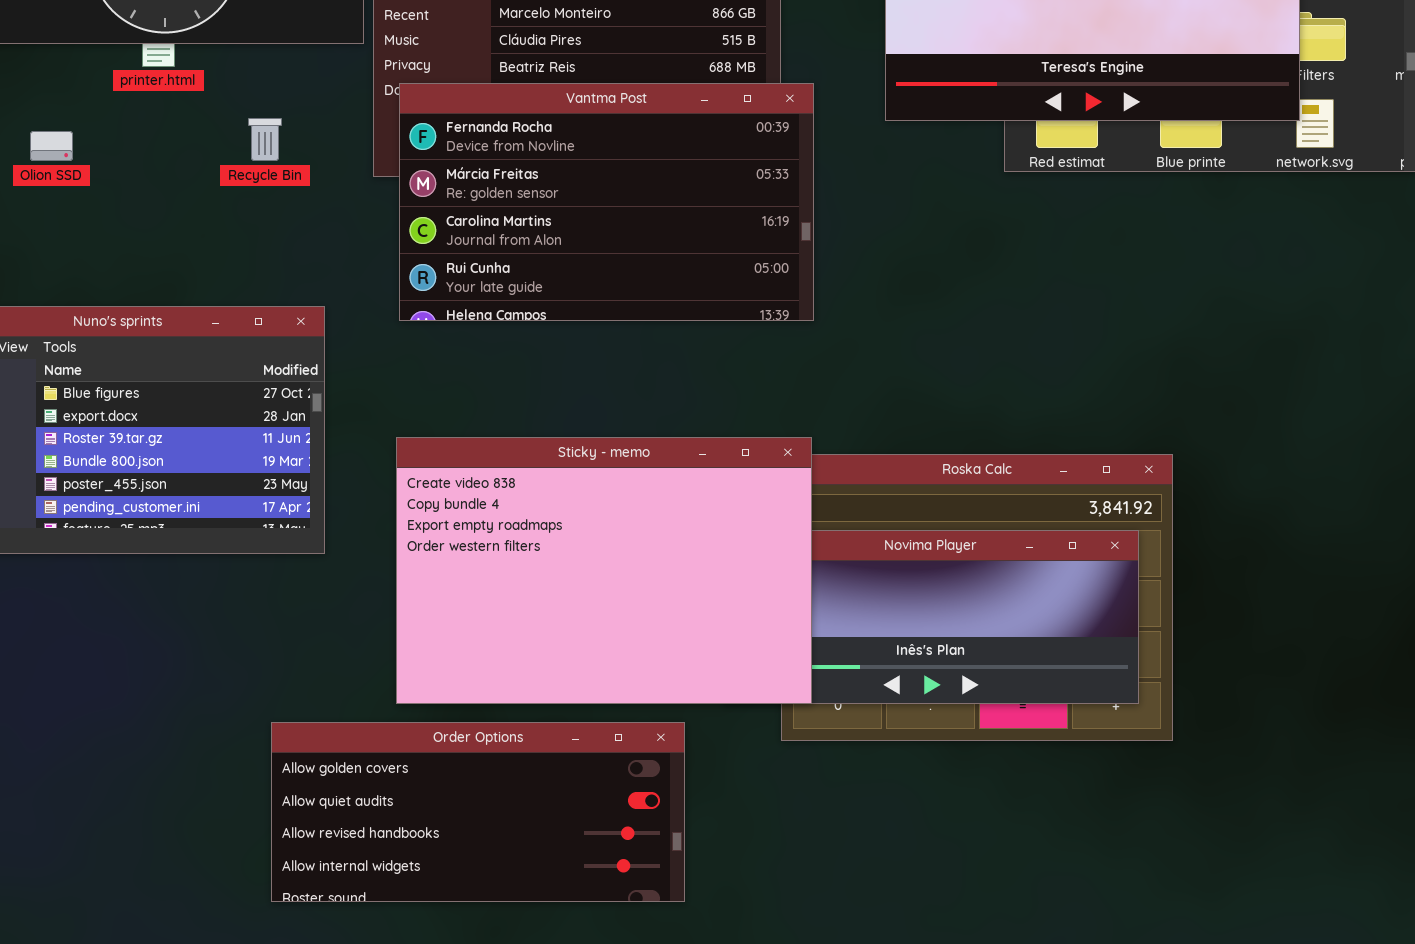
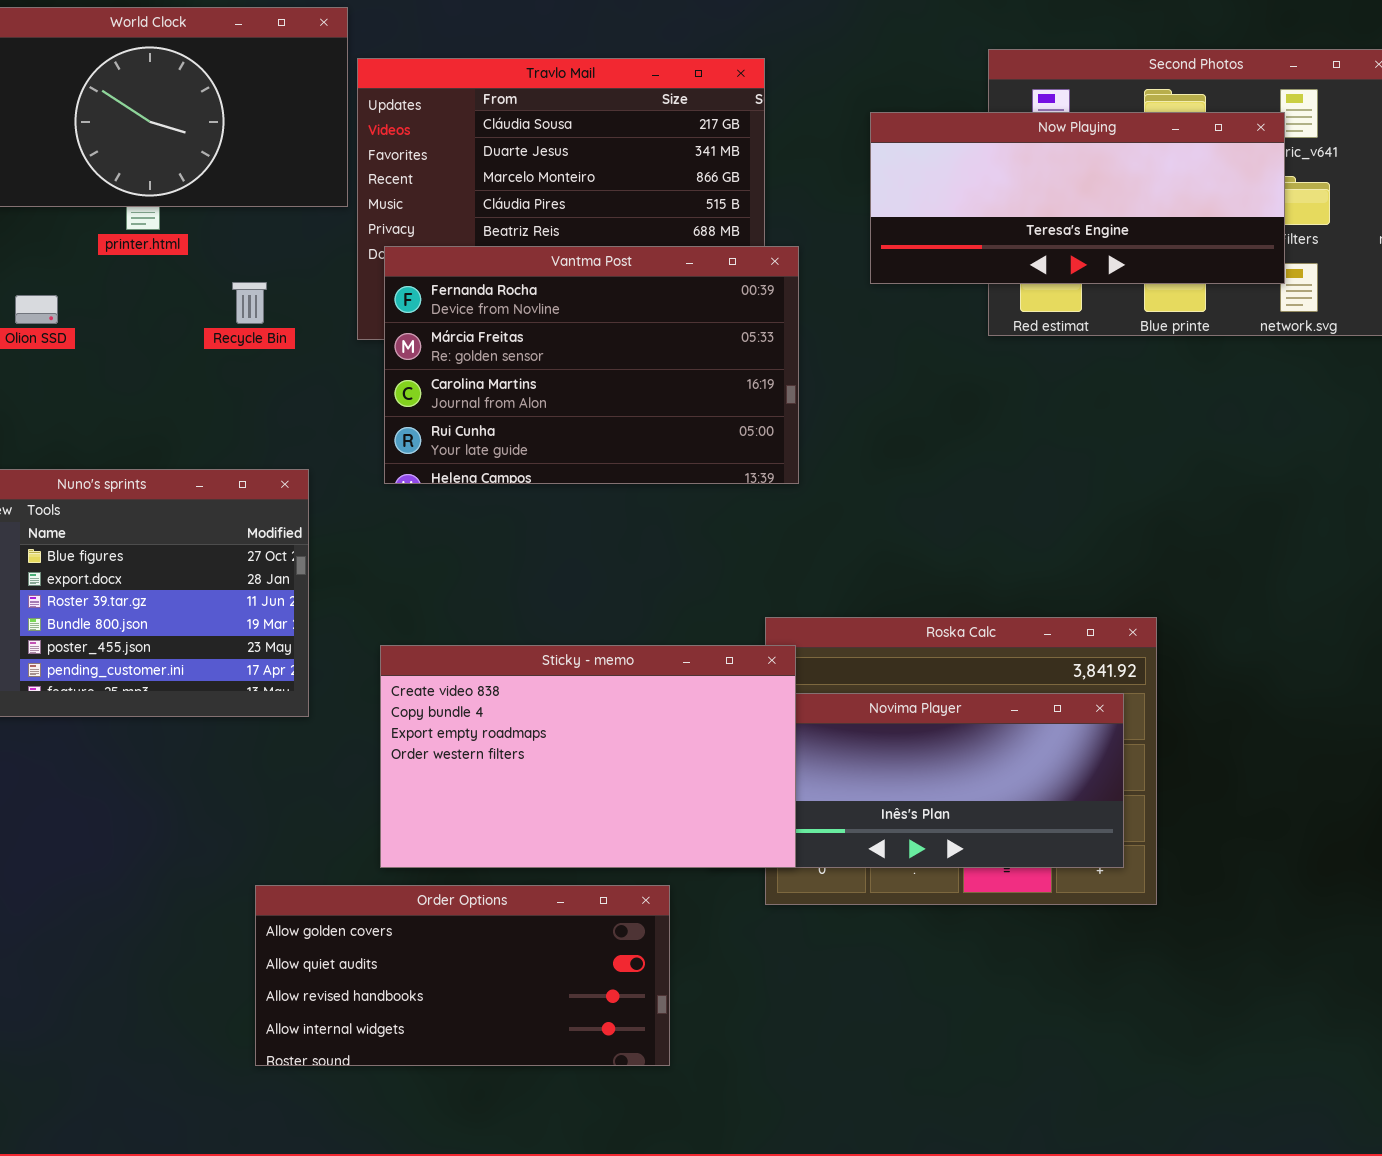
Sticky - memo: [396,437,812,704] -> [380,645,796,868], resized

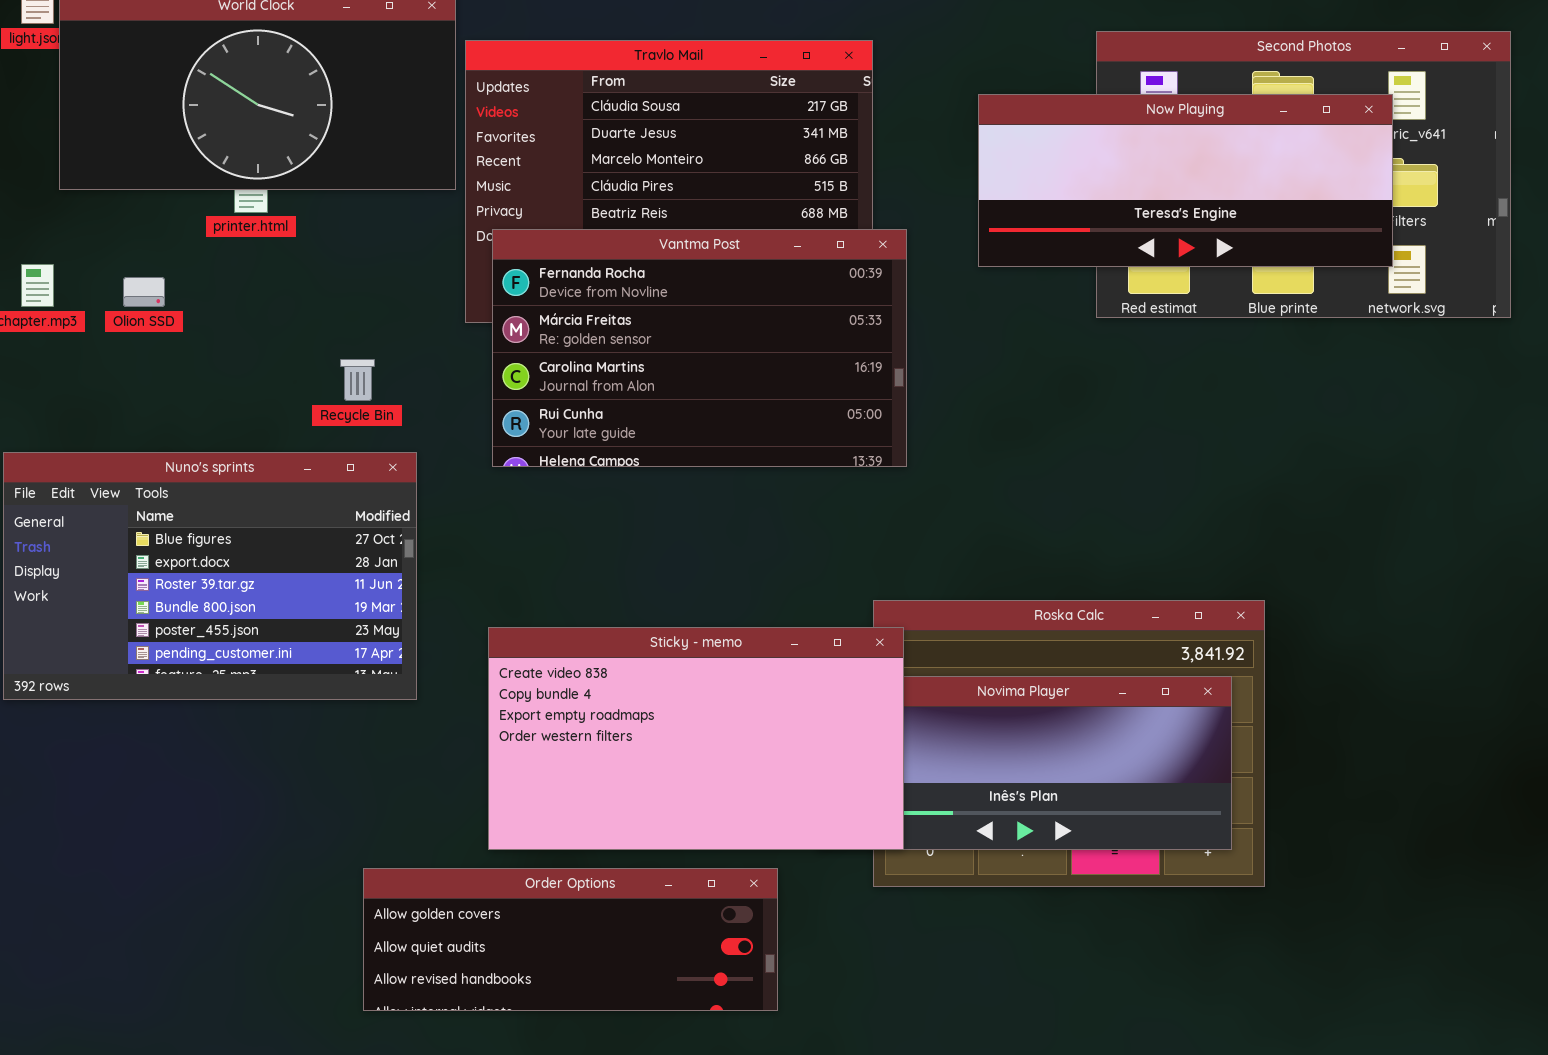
Recycle Bin: [232,282,267,324] -> [340,359,375,401], moved
Order Options: [255,885,670,1066] -> [363,868,778,1011], resized

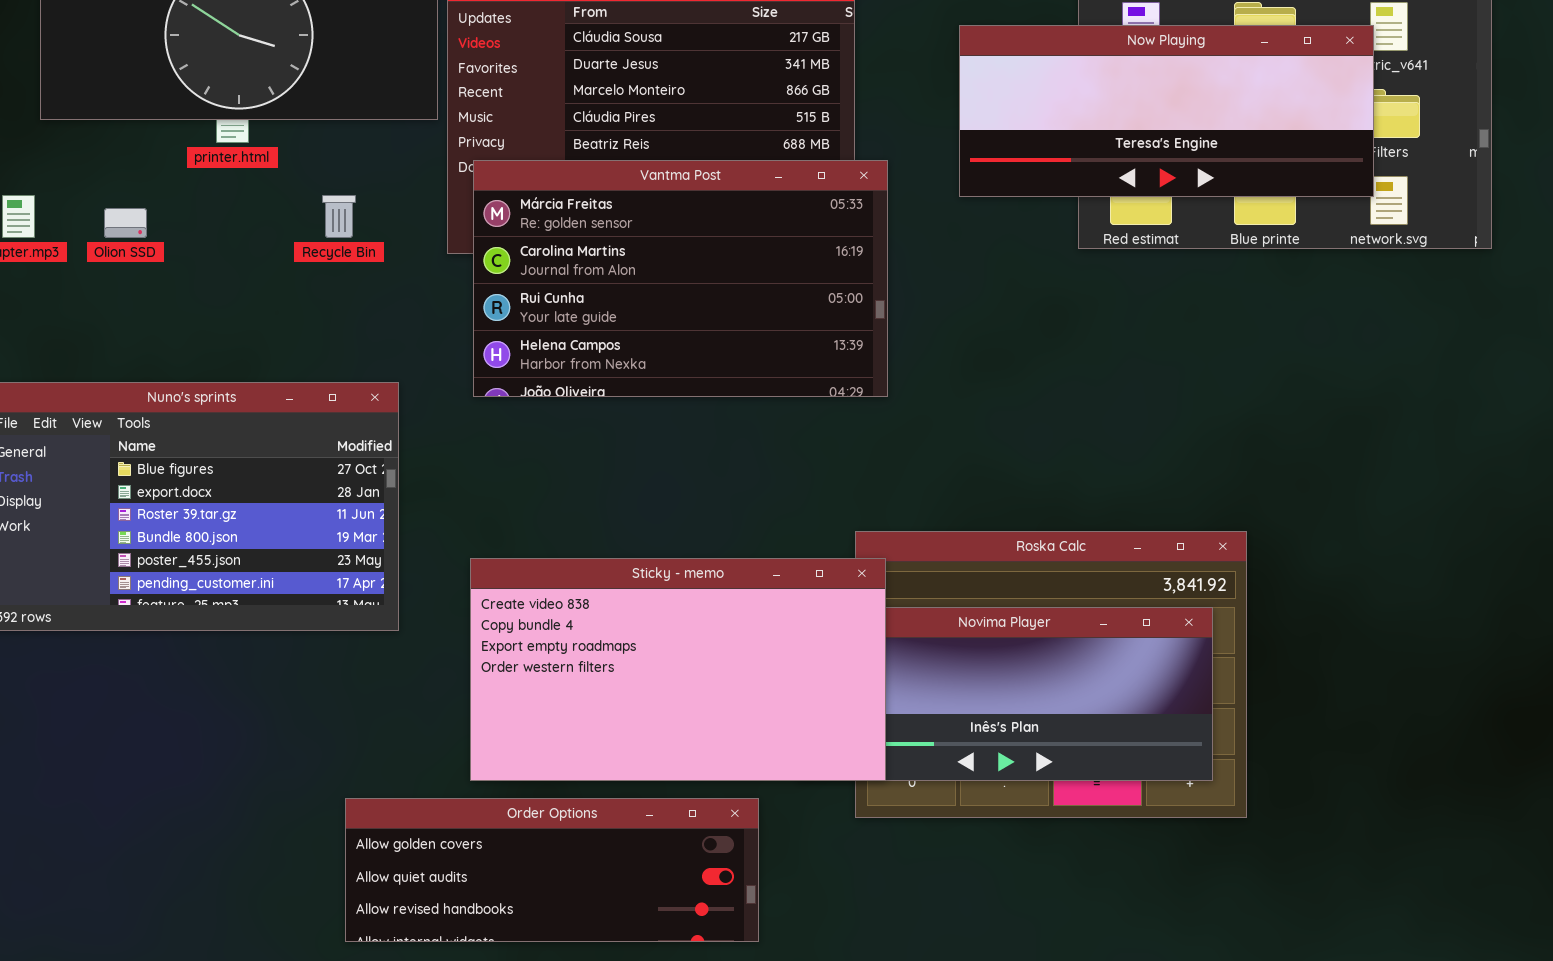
Vantma Post: [492,229,907,467] -> [473,160,888,397], scrolled down 1 row
Recycle Bin: [340,359,375,401] -> [322,195,356,238], moved

